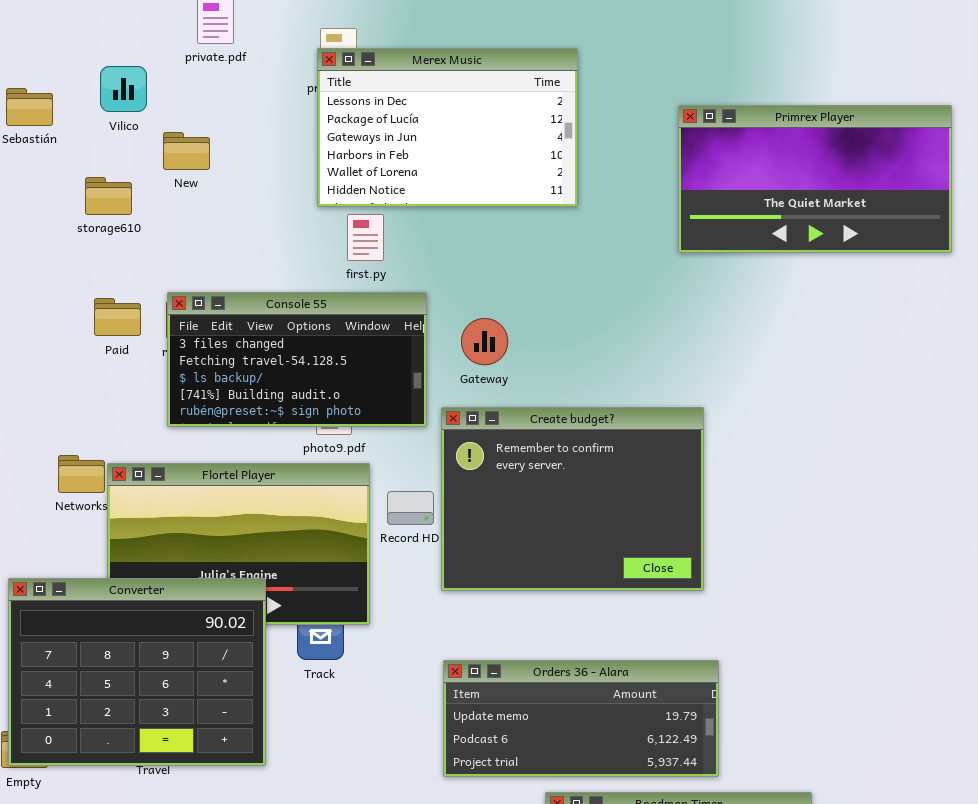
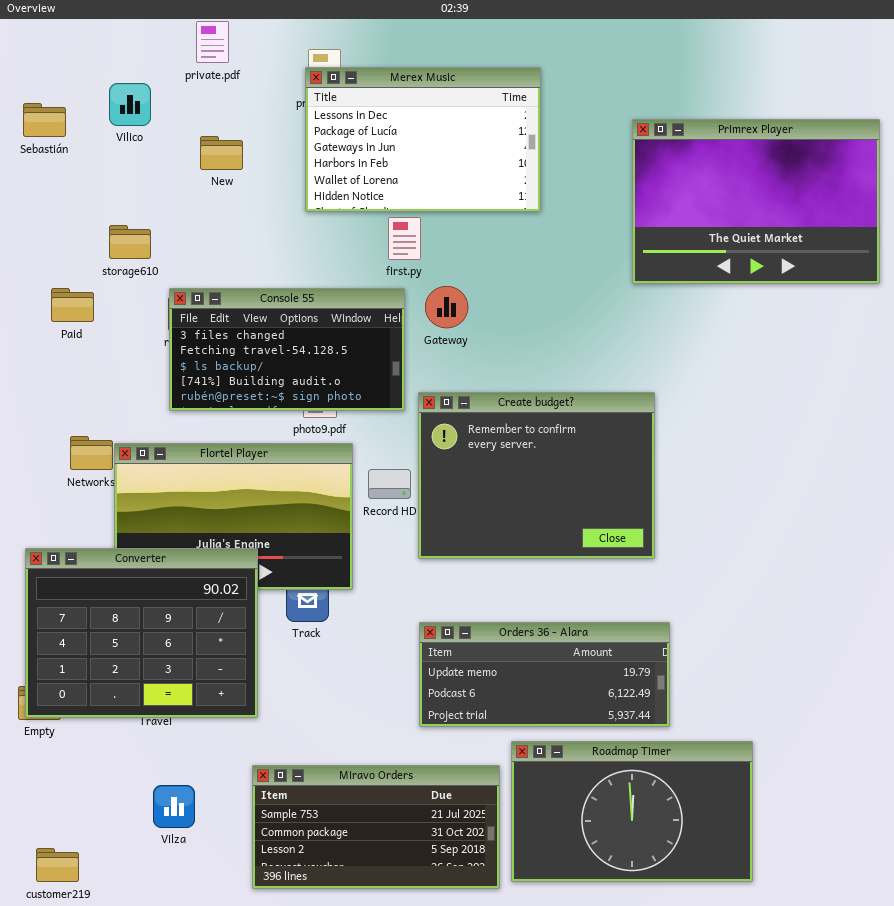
Primrex Player: [678,105,952,253] -> [632,119,880,284], resized
New: [163,132,210,170] -> [200,136,243,170], moved
storage610: [85,177,132,215] -> [109,225,151,259], moved
first.py: [347,214,384,261] -> [388,217,421,260], moved
Paid: [94,298,141,336] -> [51,288,94,322], moved
Gateway: [461,318,508,365] -> [425,286,468,328], moved

